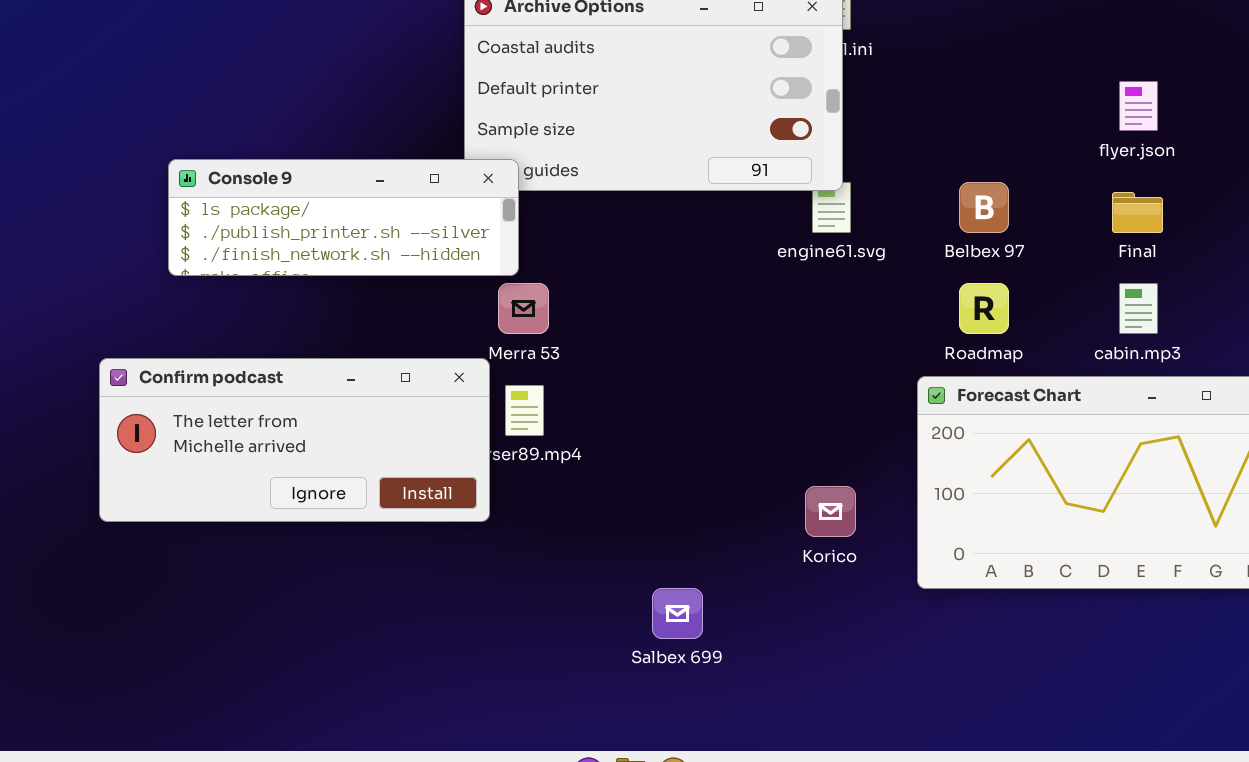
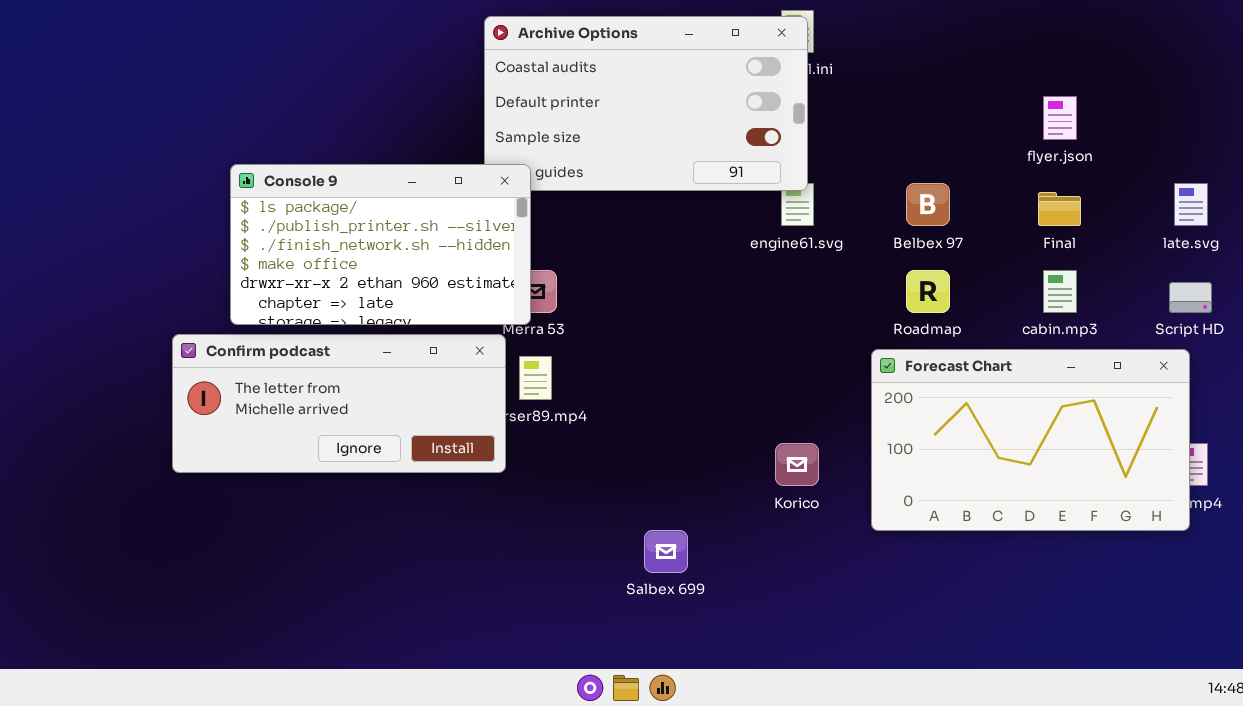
Console 9: [168,159,519,276] -> [230,164,531,325], resized

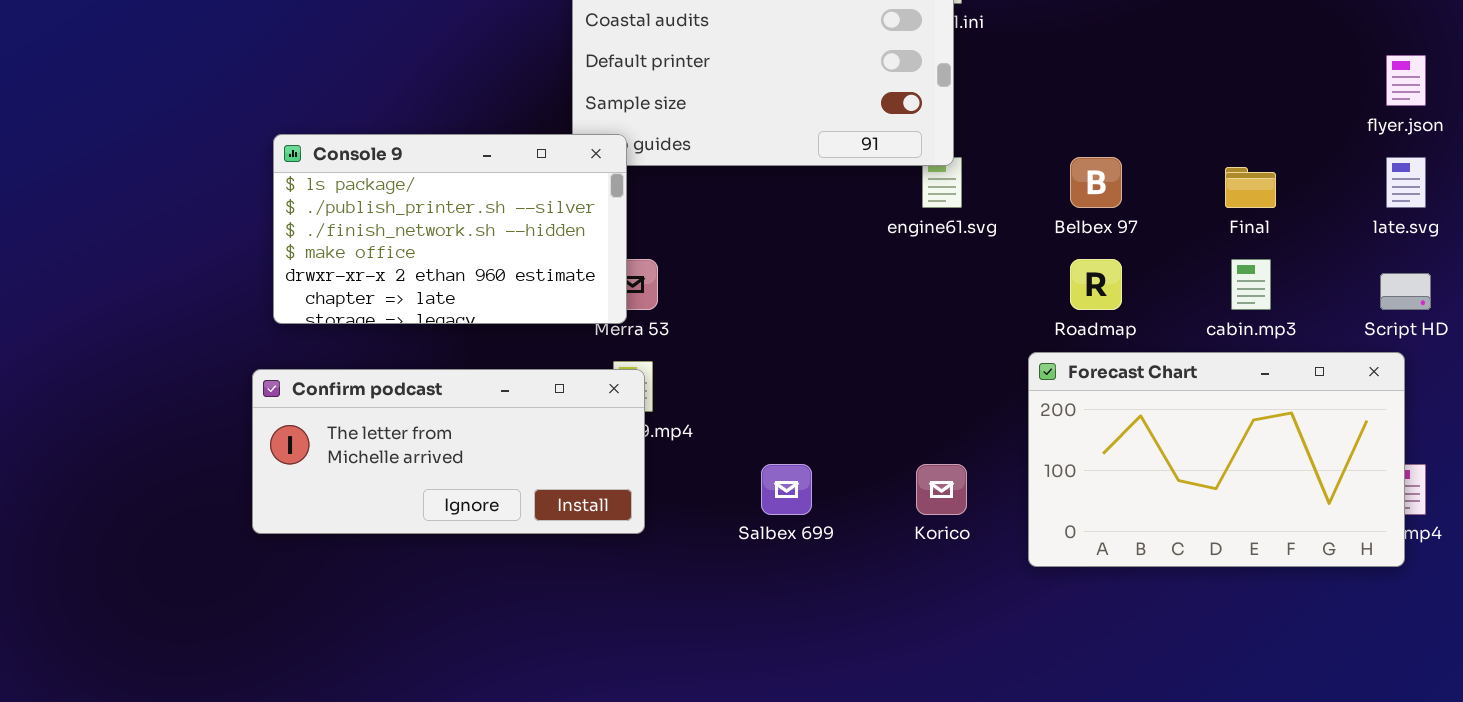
flyer.json: [1043,96,1077,140] -> [1386,55,1426,106], moved
Confirm podcast: [172,334,506,473] -> [252,369,645,534], moved
Salbex 699: [644,530,688,573] -> [761,464,812,515], moved

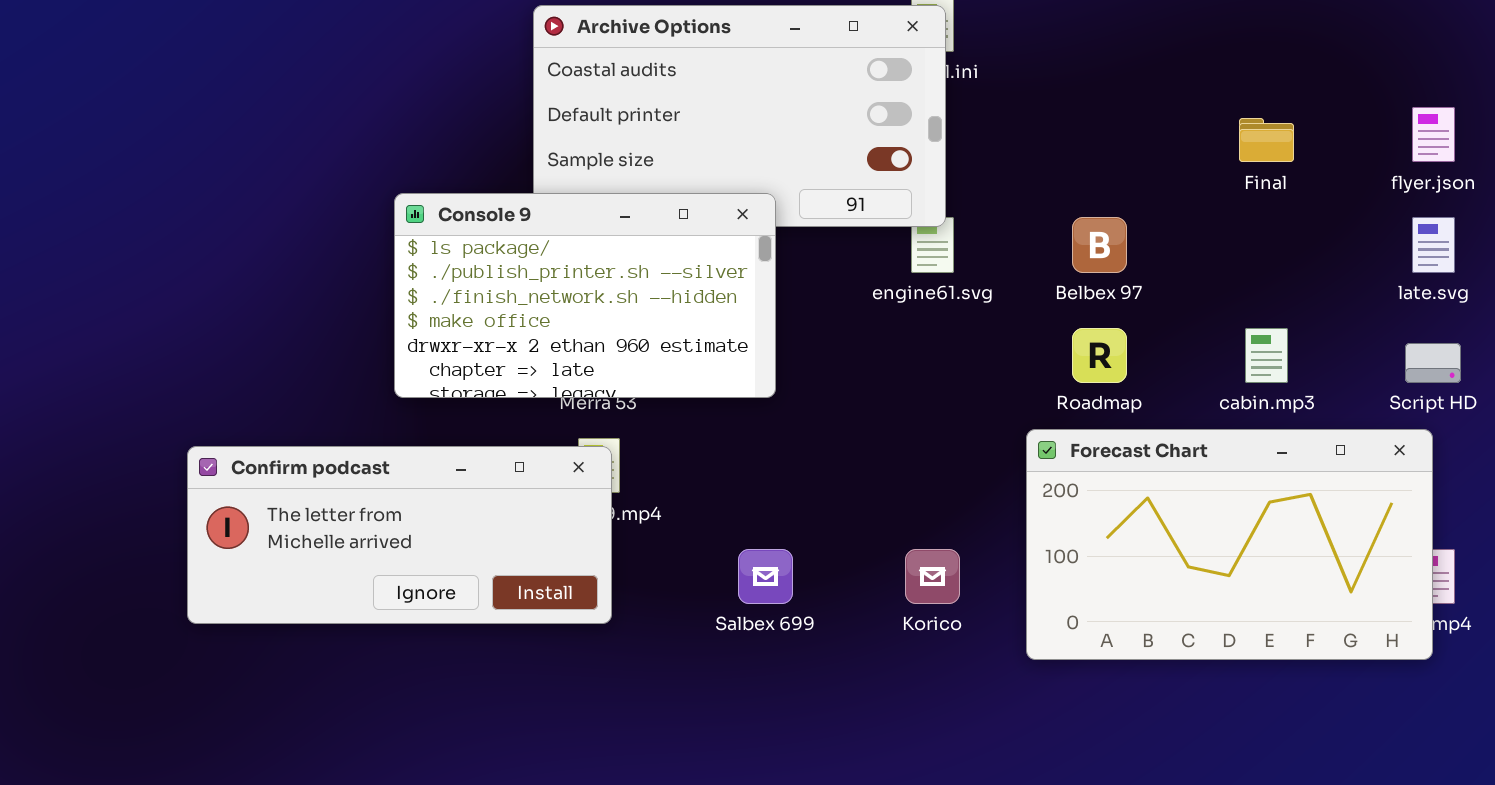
Console 9: [273,134,627,324] -> [394,193,776,398], moved
Final: [1225,167,1276,208] -> [1239,118,1294,162], moved

